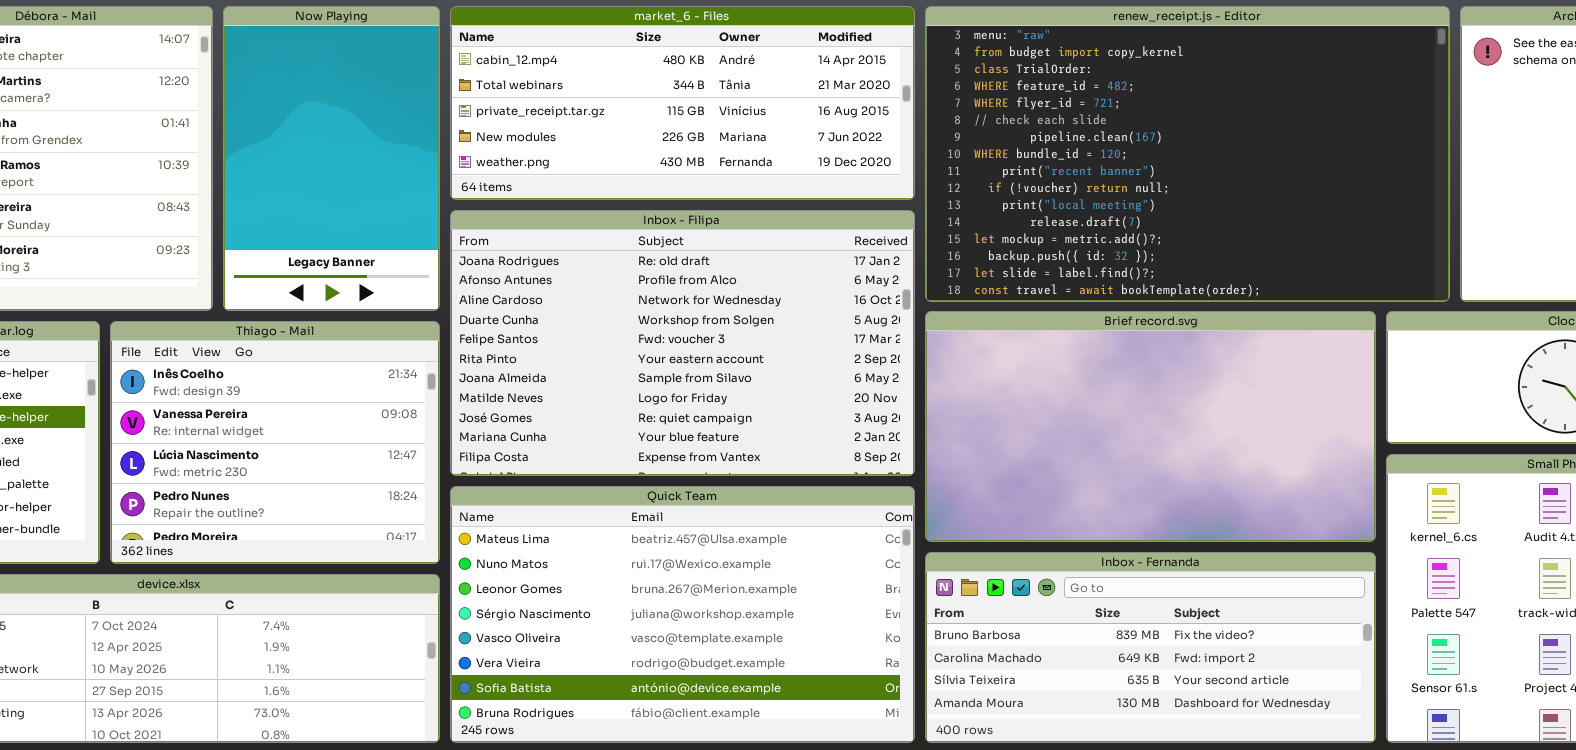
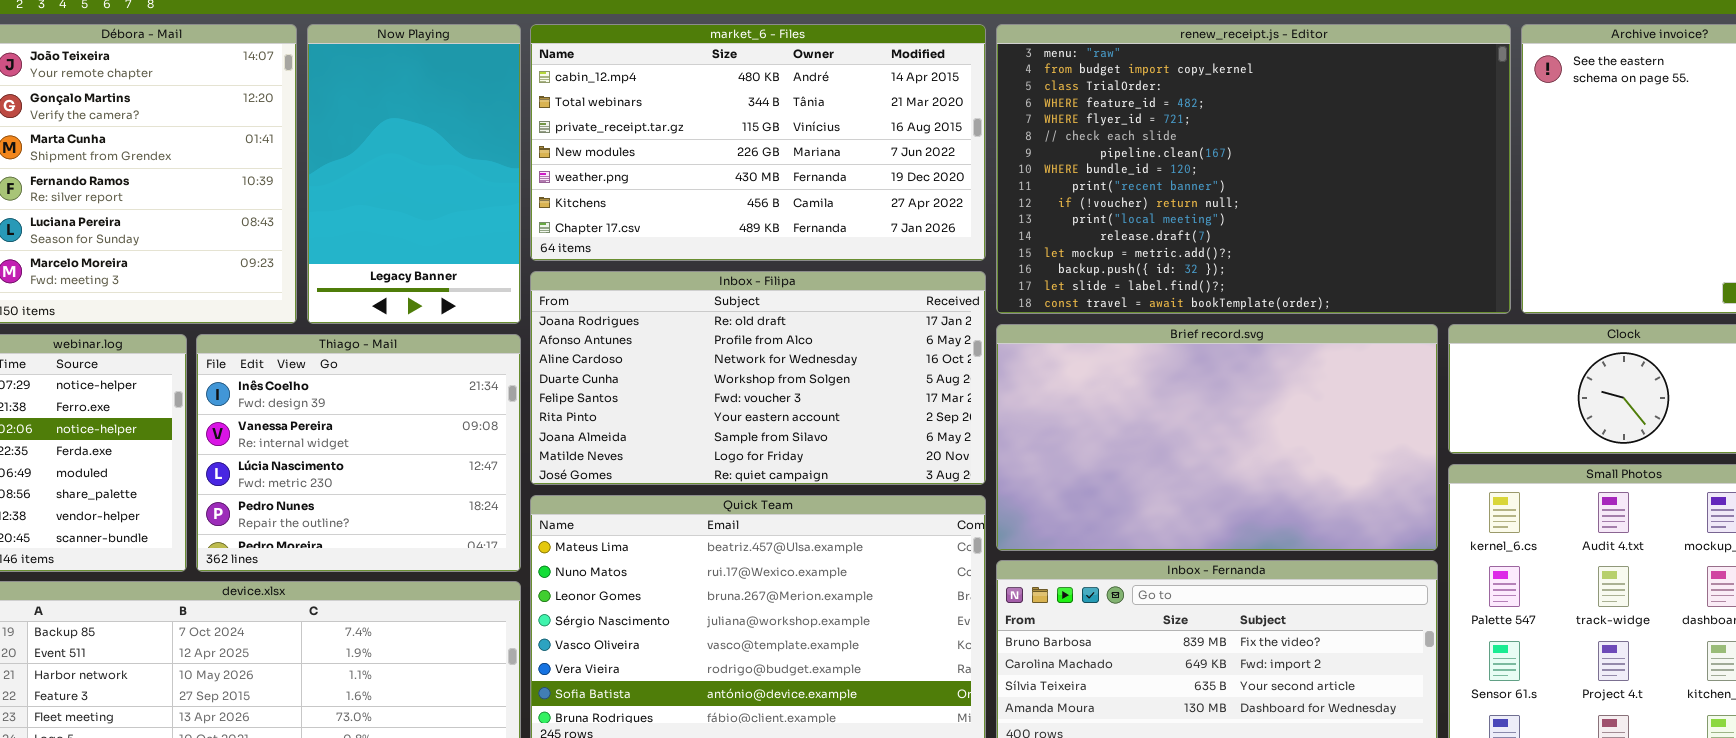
market_6 - Files: [450,6,915,200] -> [530,24,986,261], resized
Inbox - Filipa: [450,210,915,476] -> [530,271,986,485], resized

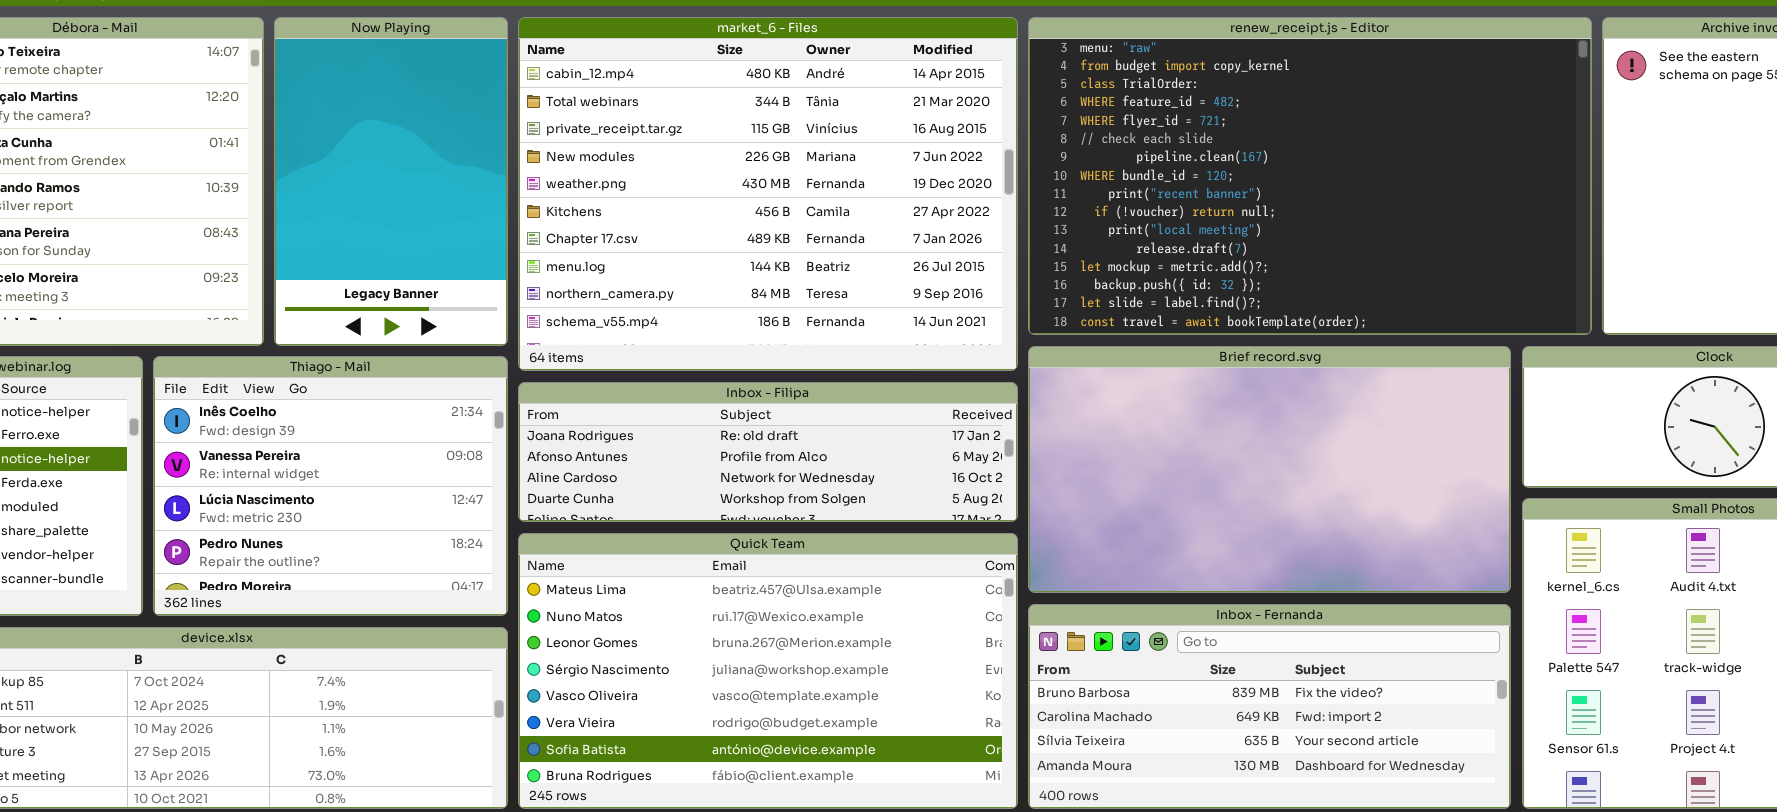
market_6 - Files: [530,24,986,261] -> [518,17,1018,371], resized
Inbox - Filipa: [530,271,986,485] -> [518,382,1018,522], resized

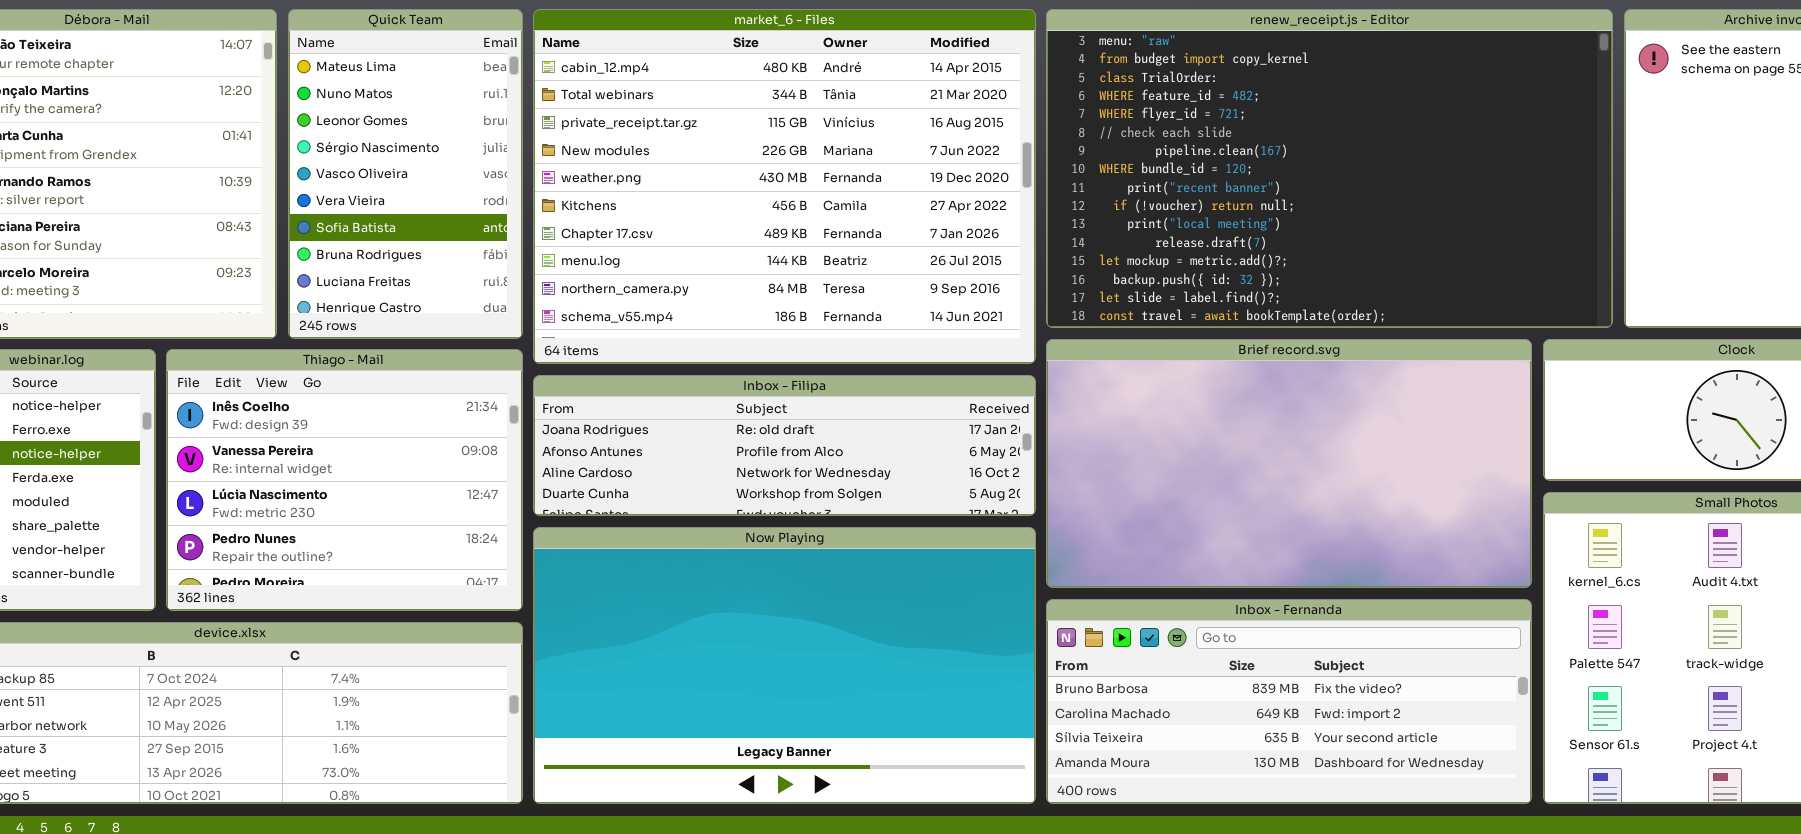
Now Playing: [274,17,508,346] -> [533,527,1036,804], moved, resized
Quick Team: [518,533,1018,809] -> [288,9,523,339], moved, resized

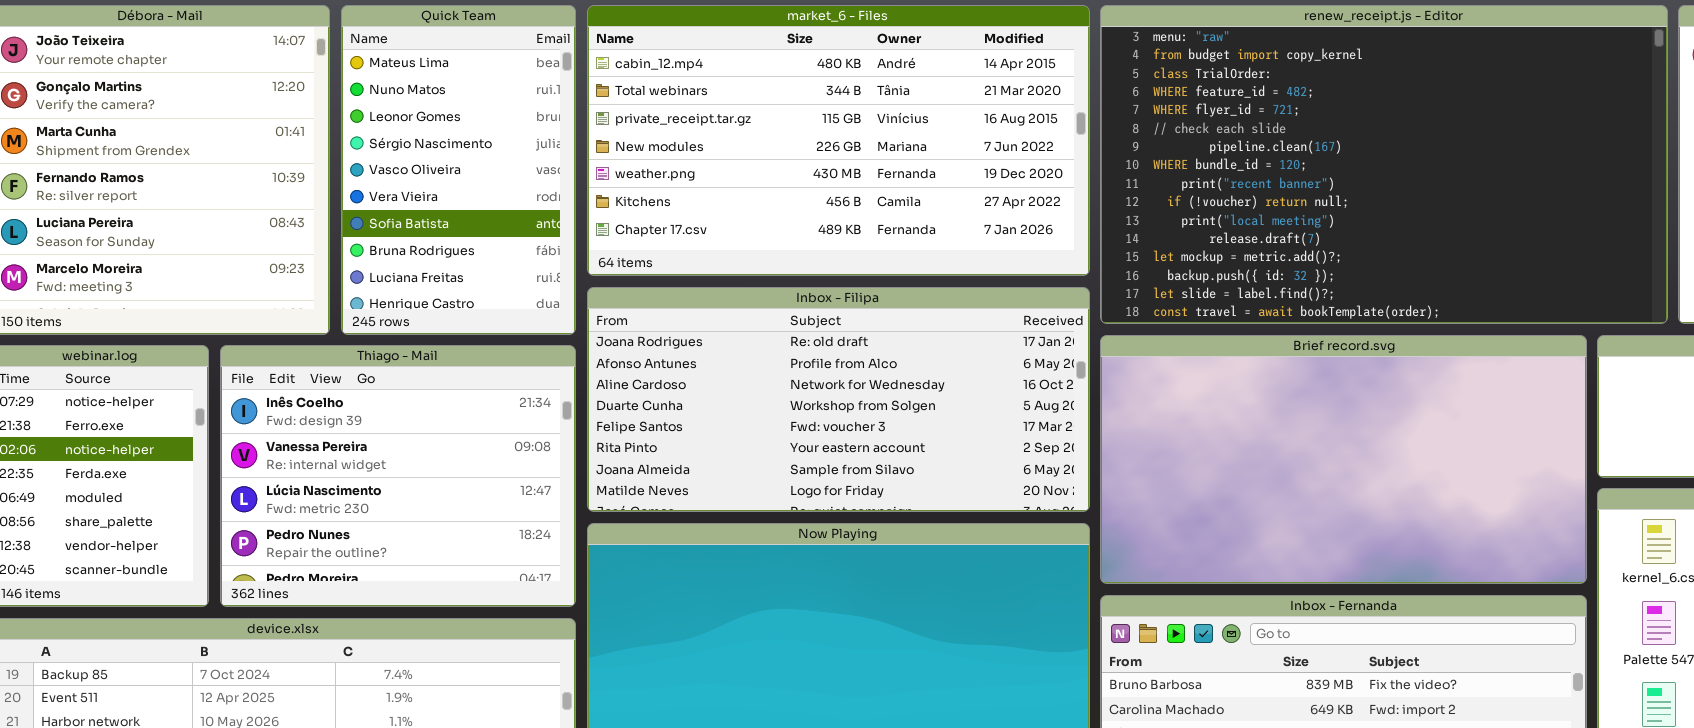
market_6 - Files: [533,9,1036,364] -> [587,5,1090,276], resized
Inbox - Filipa: [533,375,1036,516] -> [587,287,1090,512], resized

